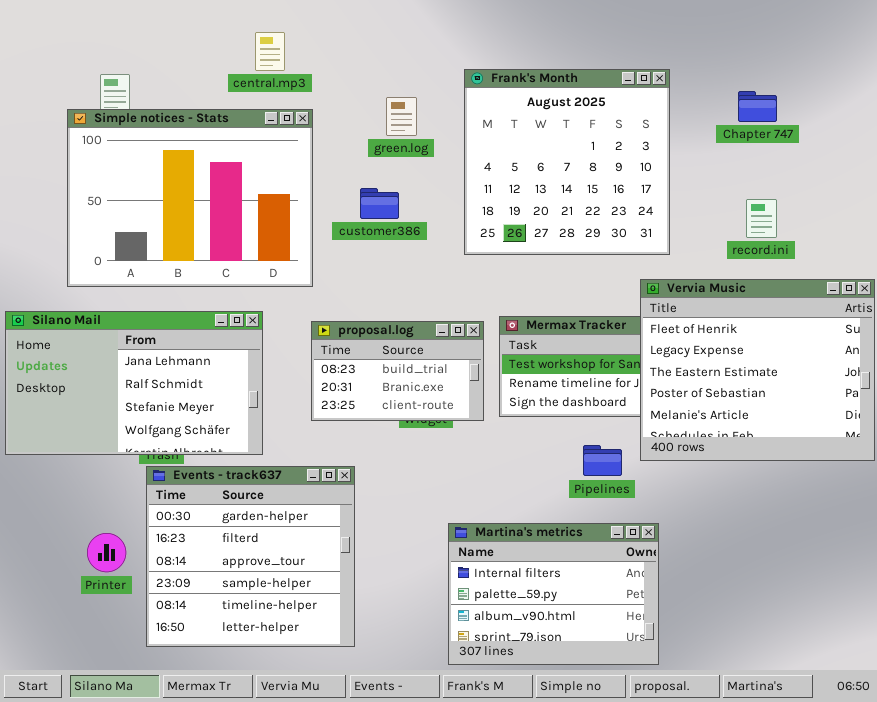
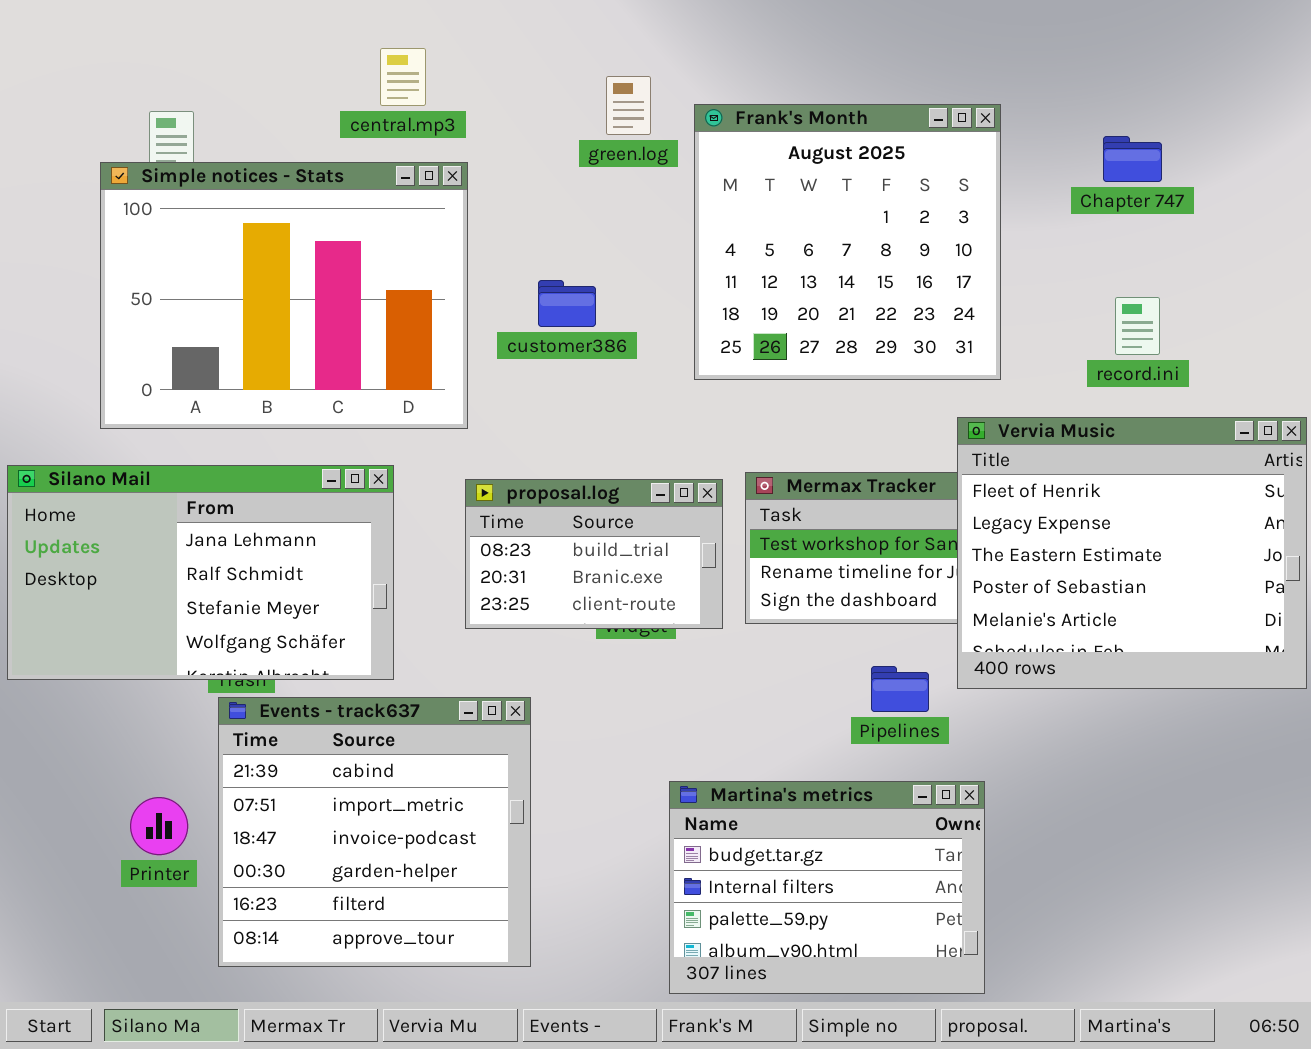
green.log: [386,97,417,136] -> [606,76,651,135], moved
Events - track637: [146,466,355,647] -> [218,697,531,967], scrolled up 3 rows
Martina's metrics: [448,523,659,665] -> [669,781,985,994], scrolled up 1 row

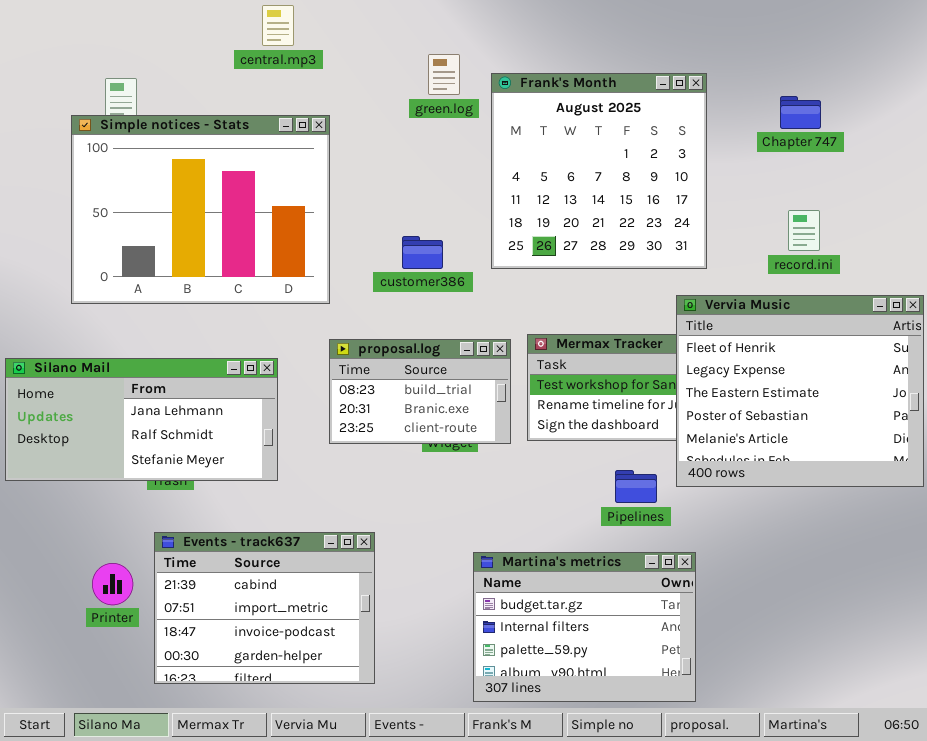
central.mp3: [380,48,426,106] -> [262,5,294,46], moved
customer386: [538,280,596,327] -> [402,236,443,269], moved
Silano Mail: [7,465,394,680] -> [5,358,278,481], resized
Events - track637: [218,697,531,967] -> [154,532,375,684], resized

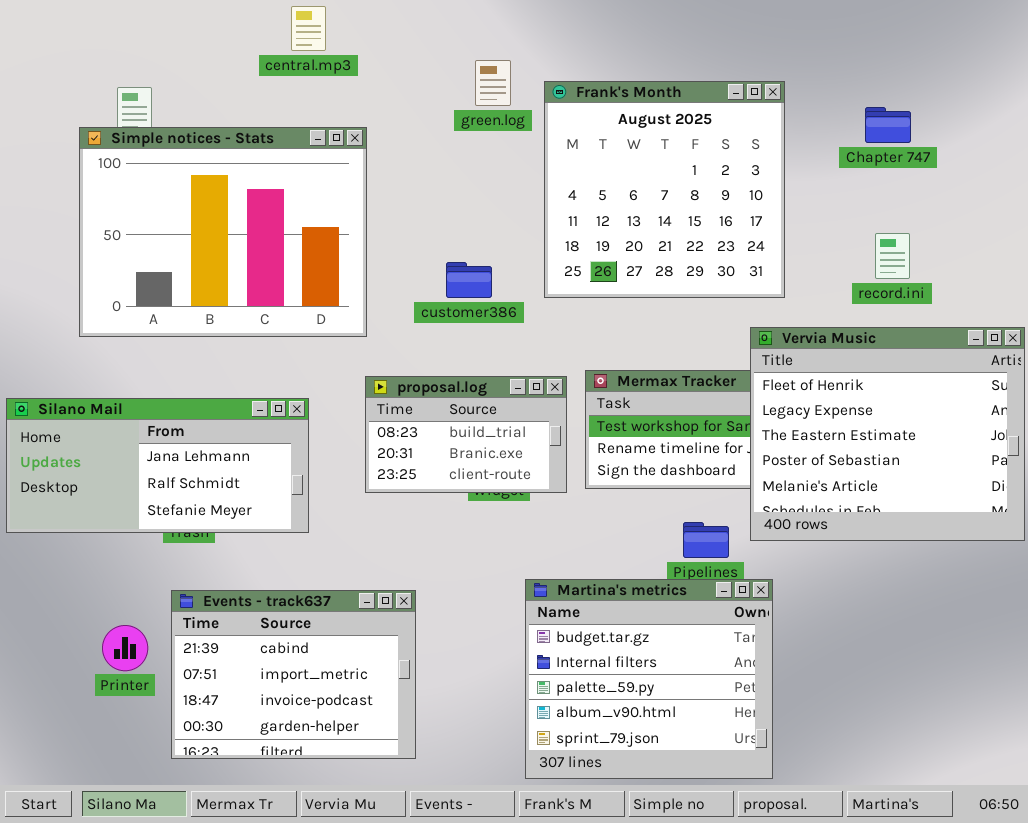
Martina's metrics: [473,552,696,702] -> [525,579,773,779], resized

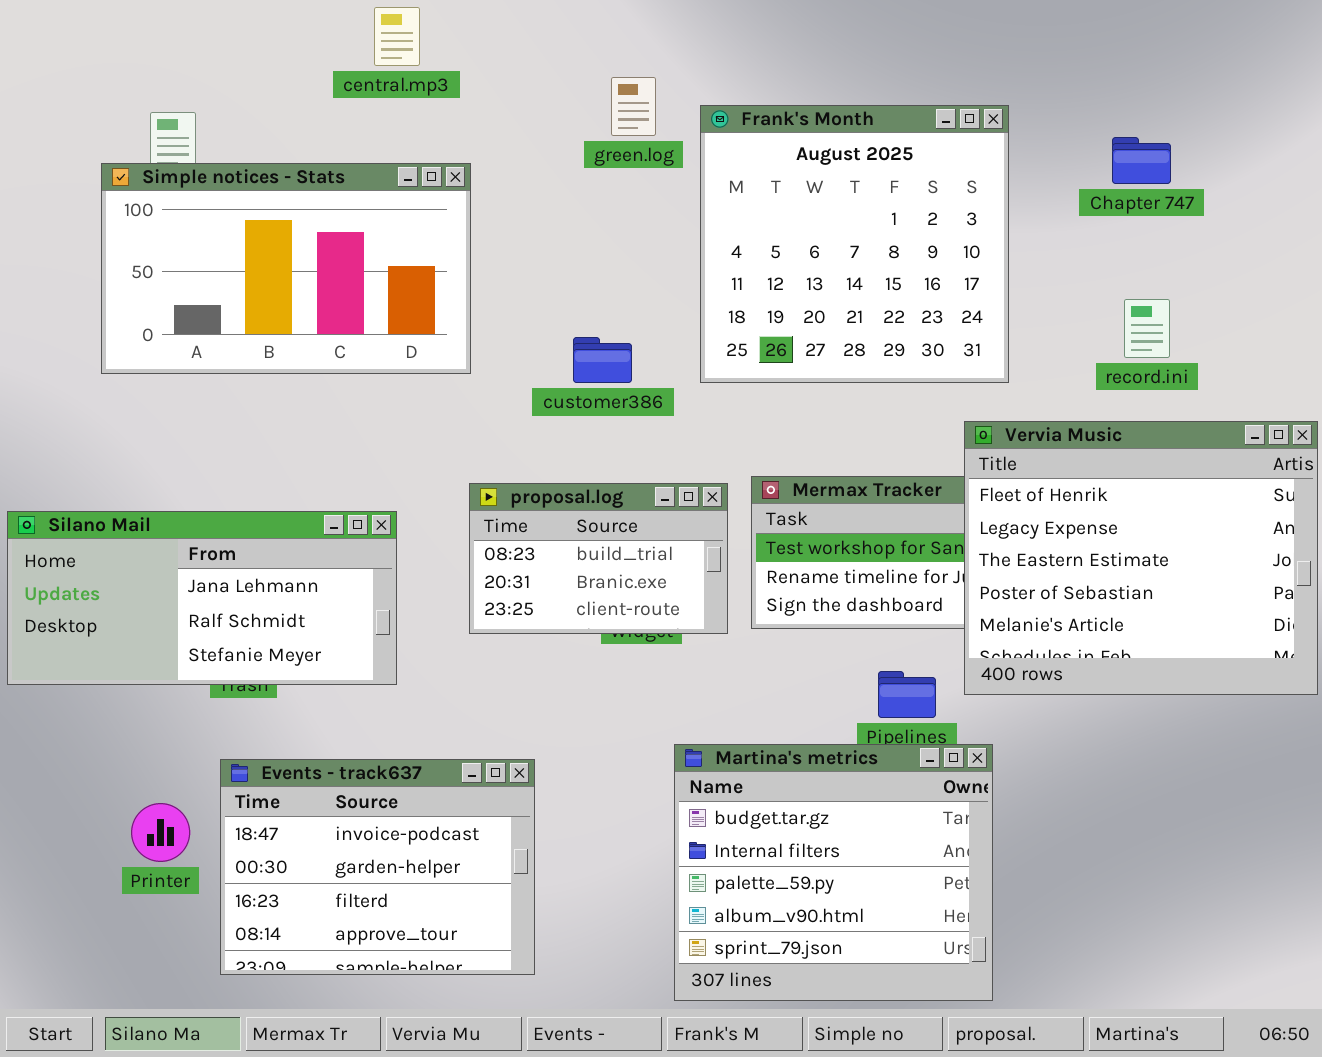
Simple notices - Stats: [79,127,367,337] -> [101,163,471,374], resized
Events - track637: [171,590,416,759] -> [220,759,535,975], scrolled down 2 rows

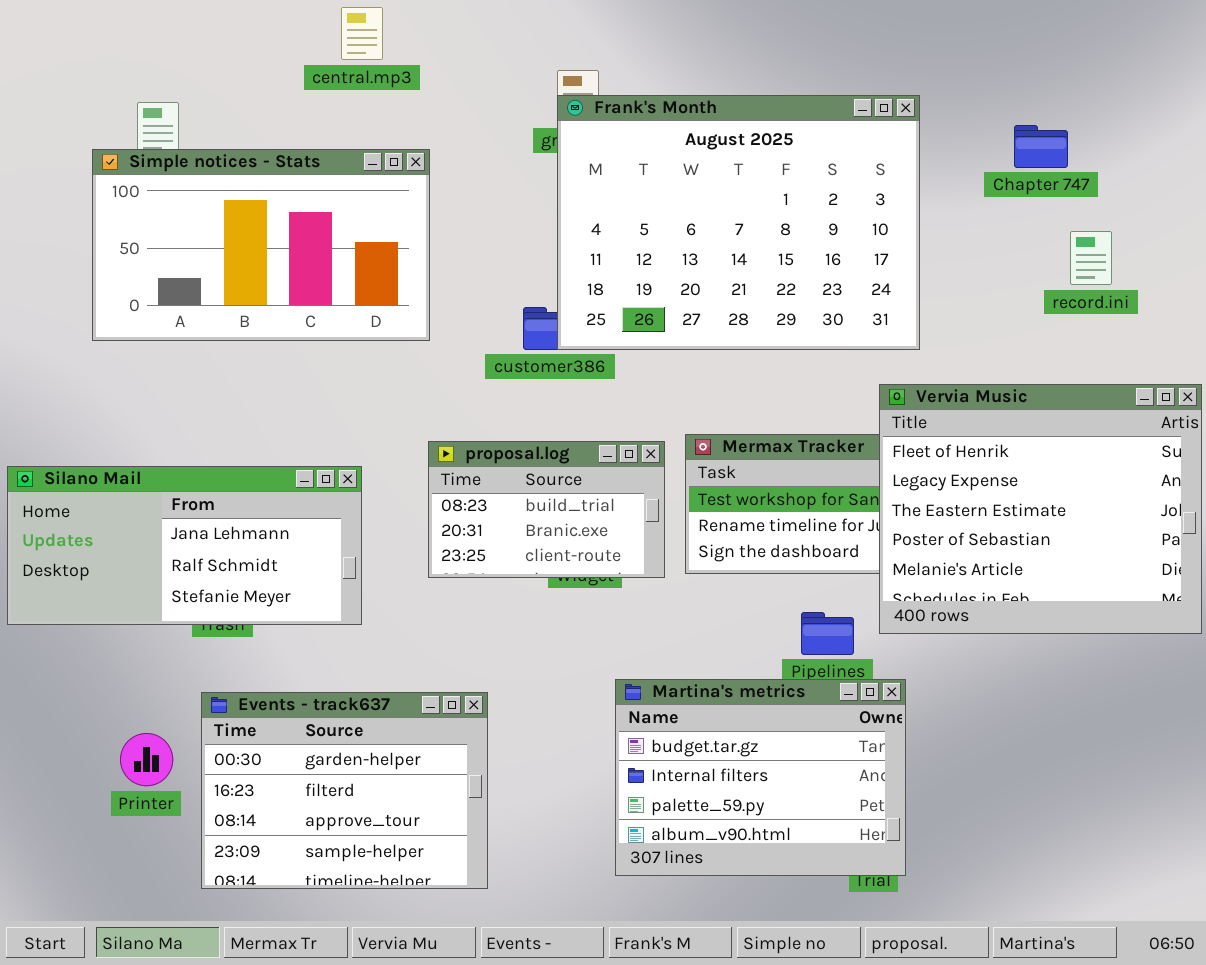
Frank's Month: [700,105,1009,383] -> [557,95,920,350], resized
record.ini: [1124,299,1170,358] -> [1070,231,1112,285], moved
Martina's metrics: [674,744,993,1001] -> [615,679,906,876], resized
Events - track637: [220,759,535,975] -> [201,692,488,889], scrolled down 1 row

